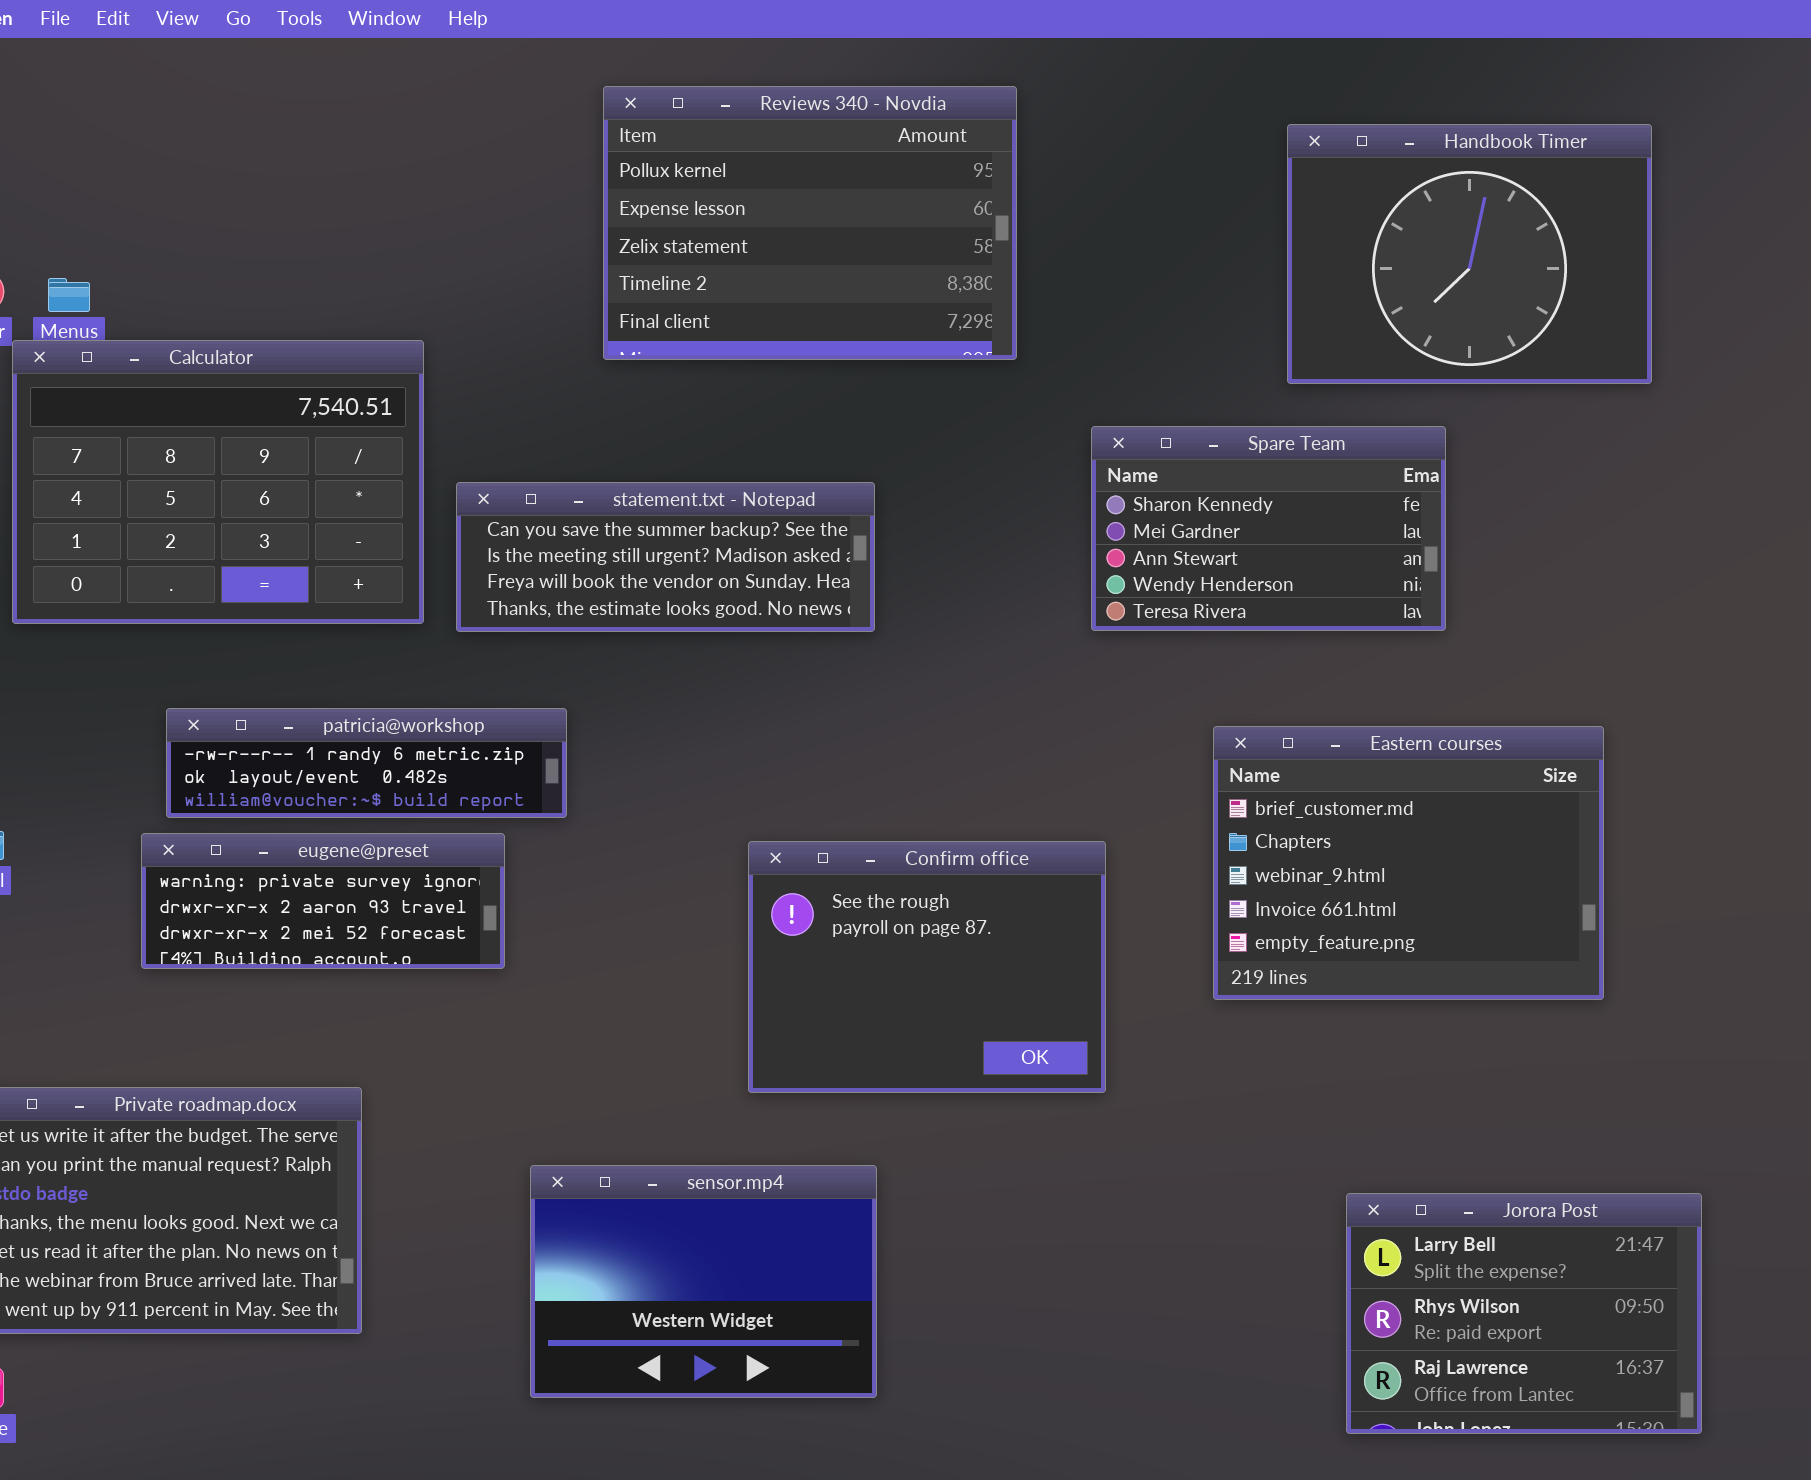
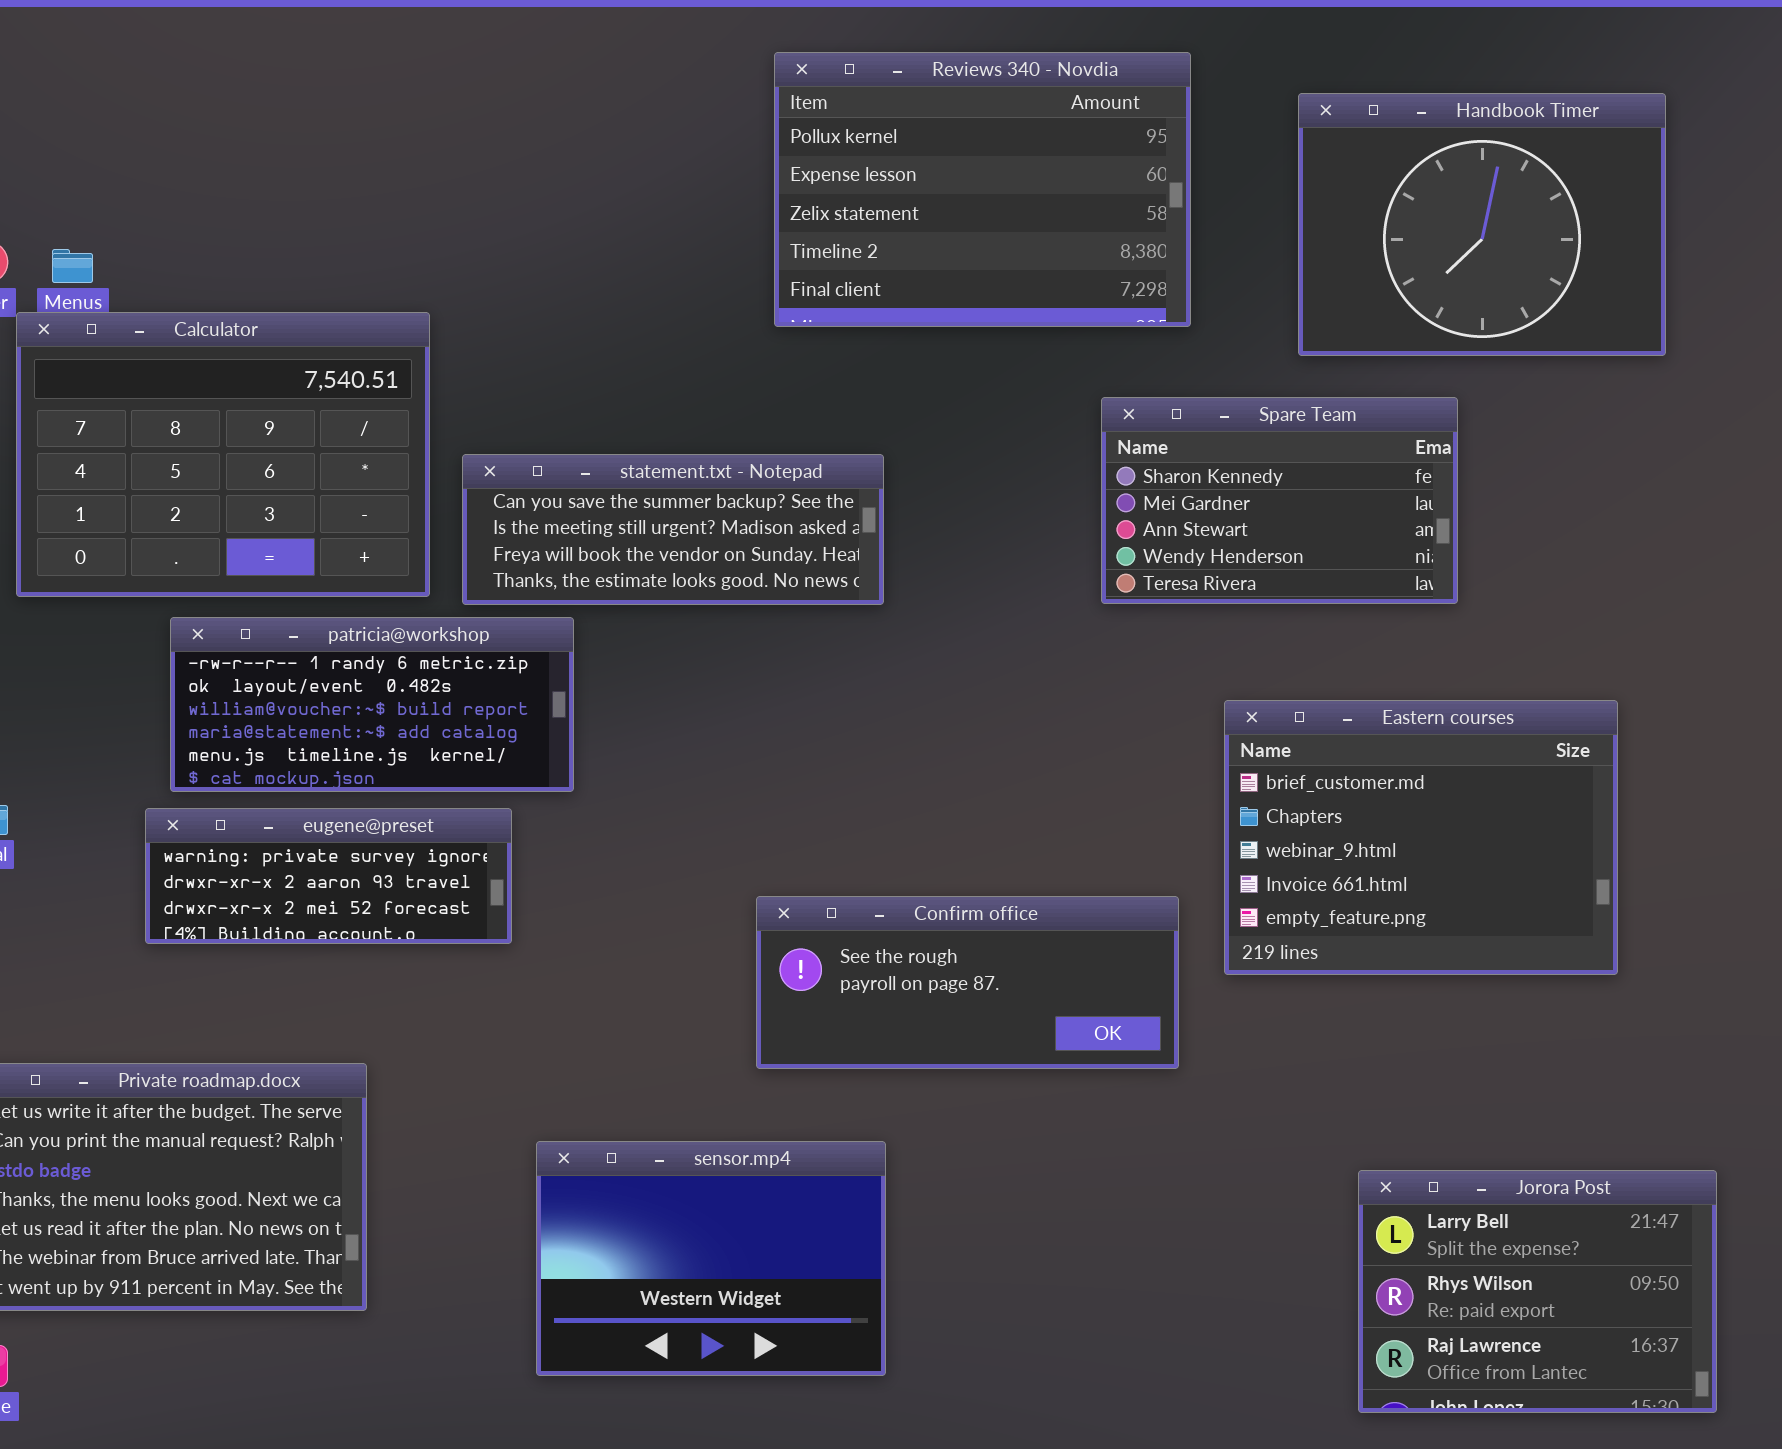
Reviews 340 - Novdia: [603,86,1017,360] -> [774,52,1191,327], moved
patricia@workshop: [166,708,567,818] -> [170,617,574,792], resized
Confirm office: [748,841,1106,1093] -> [756,896,1179,1069], resized

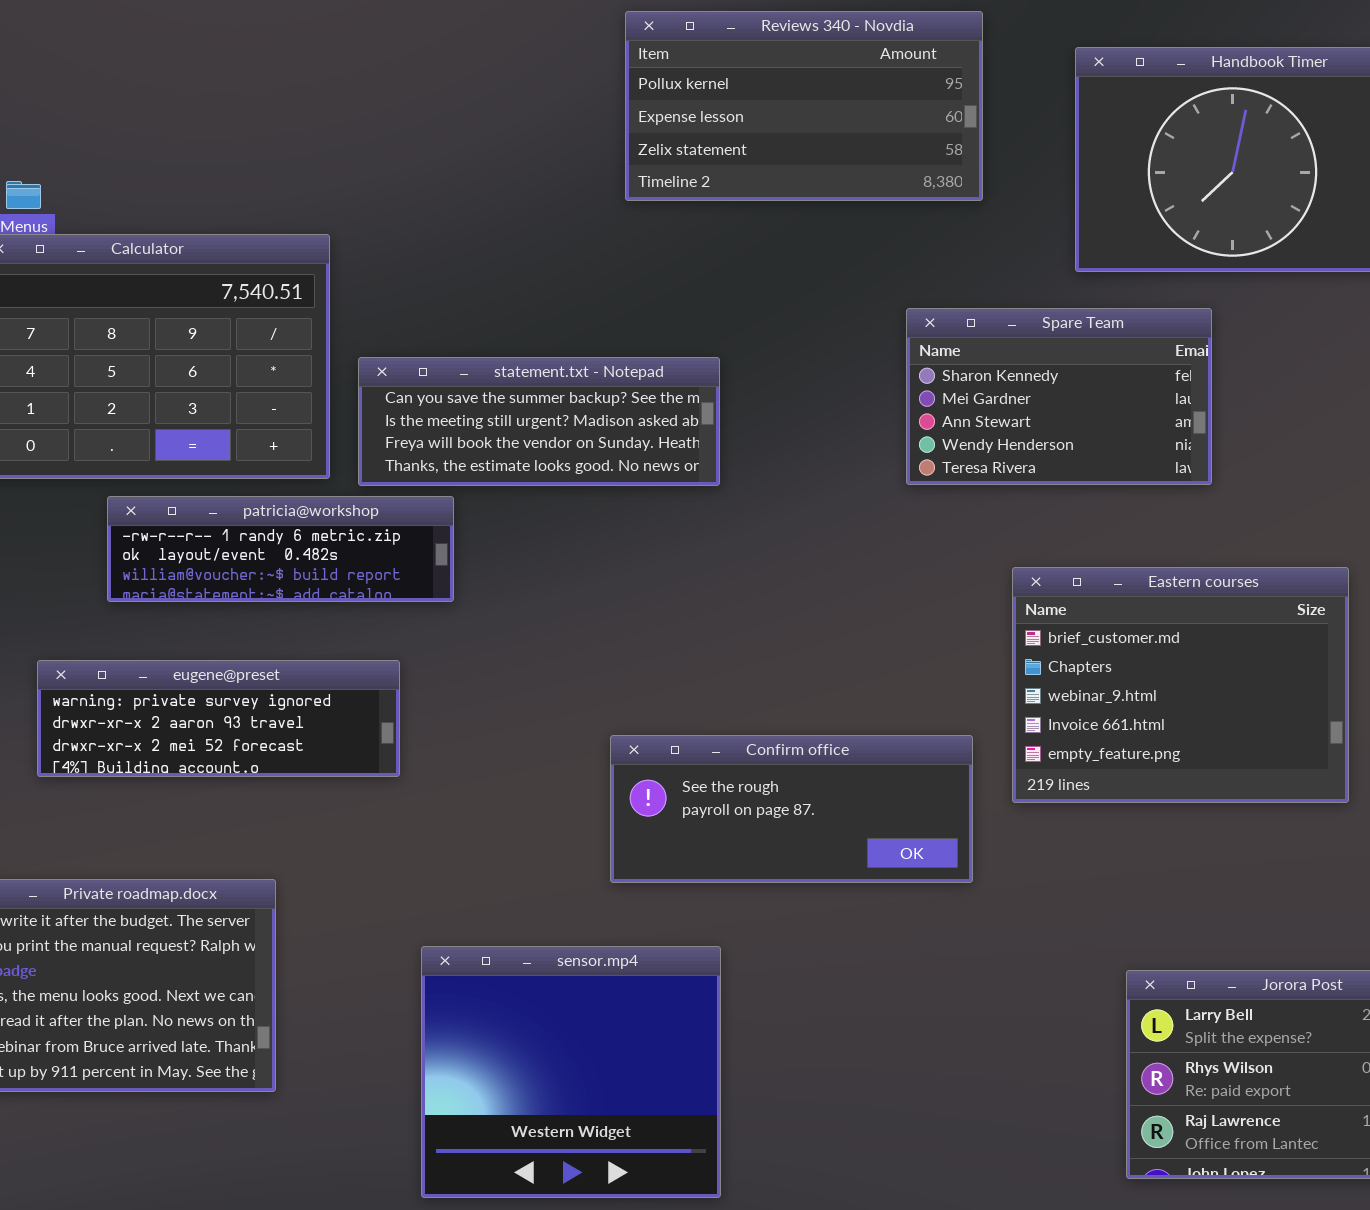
Reviews 340 - Novdia: [774,52,1191,327] -> [625,11,983,201], resized
patricia@workshop: [170,617,574,792] -> [107,496,454,602], resized
eugene@preset: [145,808,512,944] -> [37,660,400,777], resized
sensor.mp4: [536,1141,886,1376] -> [421,946,721,1198], resized

